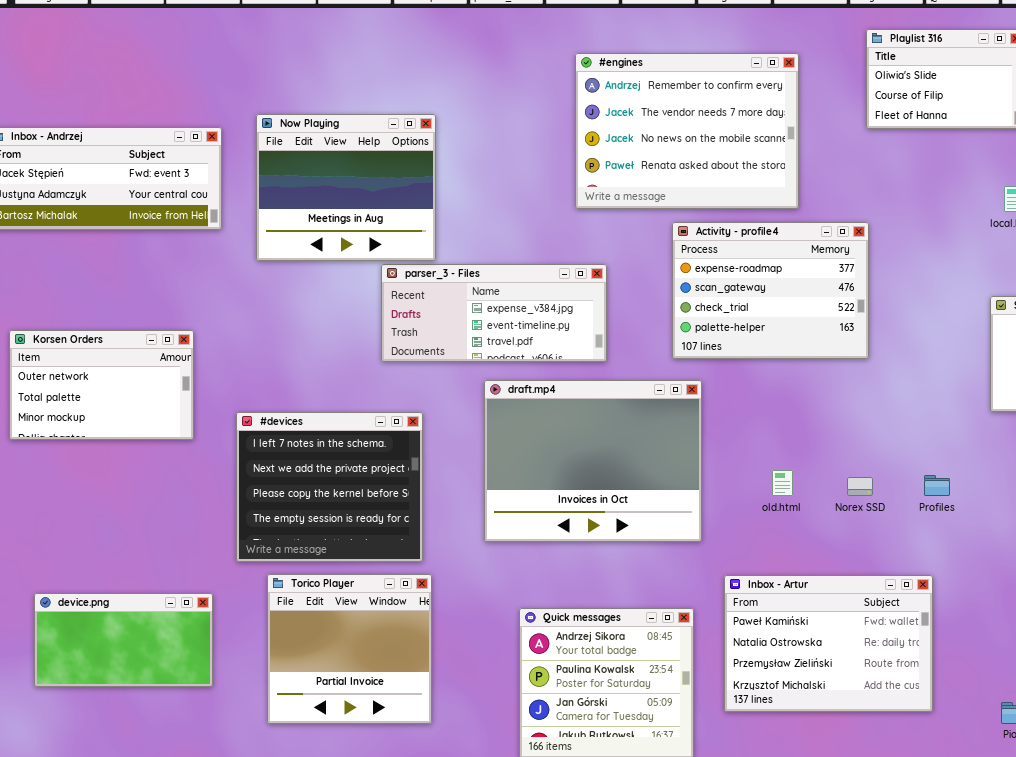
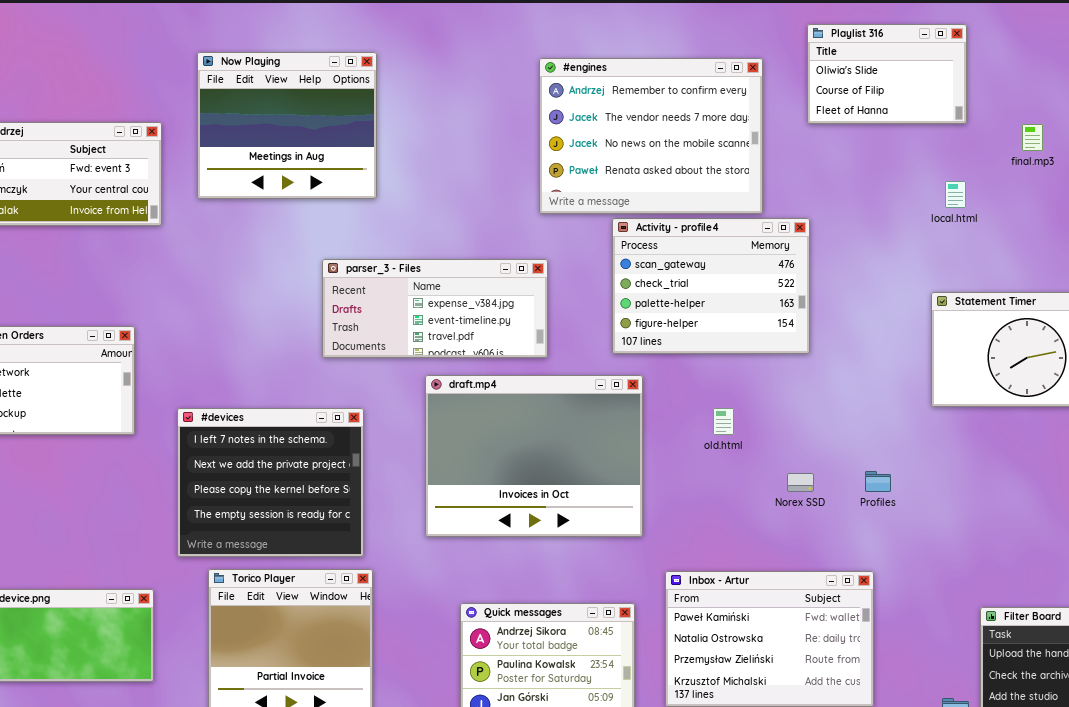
#engines: [575,53,799,209] -> [539,58,763,214], moved
Now Playing: [256,114,436,261] -> [197,52,377,199], moved
Activity - profile4: [672,222,869,359] -> [612,218,810,354], scrolled down 1 row
old.html: [772,470,793,496] -> [713,408,734,435], moved

